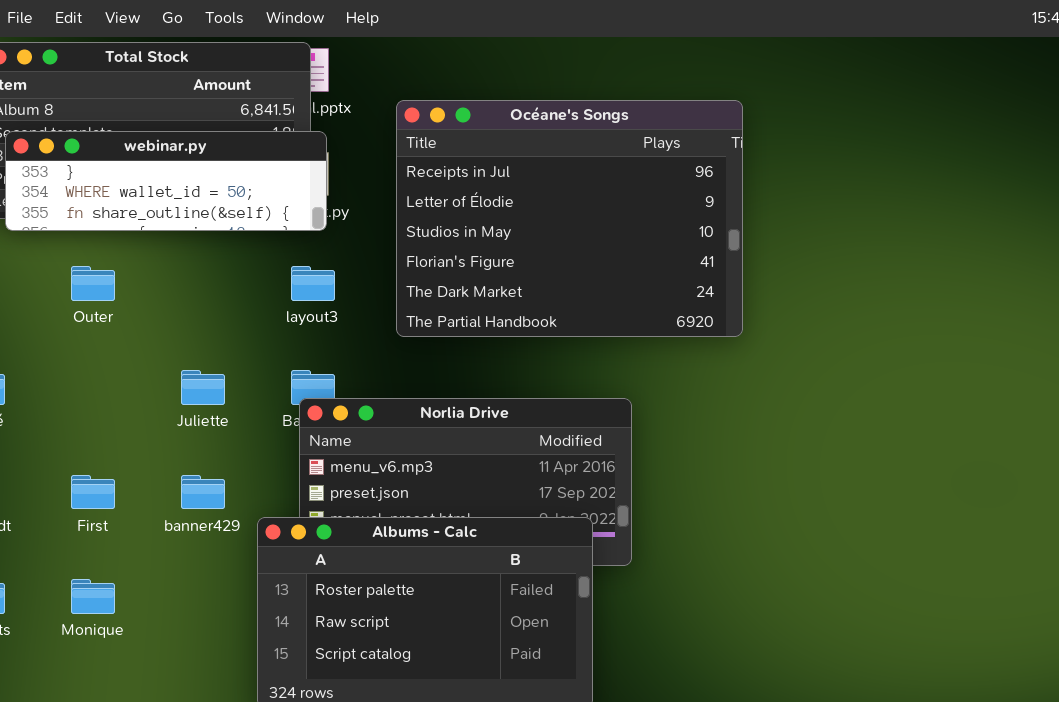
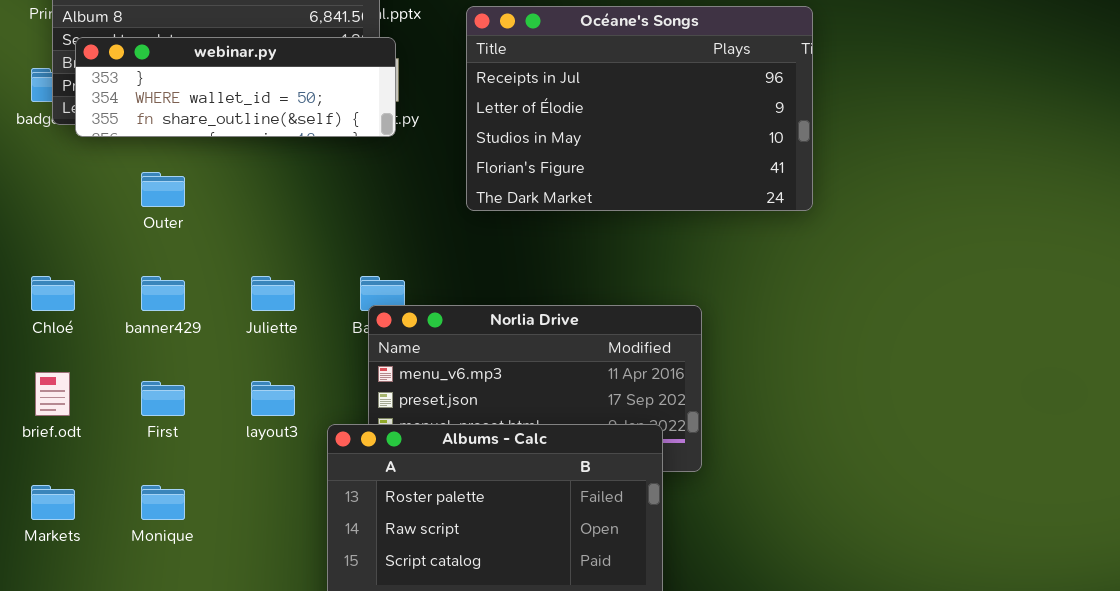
Océane's Songs: [396,100,743,337] -> [466,6,813,211], resized
layout3: [291,266,335,301] -> [251,381,295,416], moved
banner429: [181,475,225,509] -> [141,276,185,311], moved

